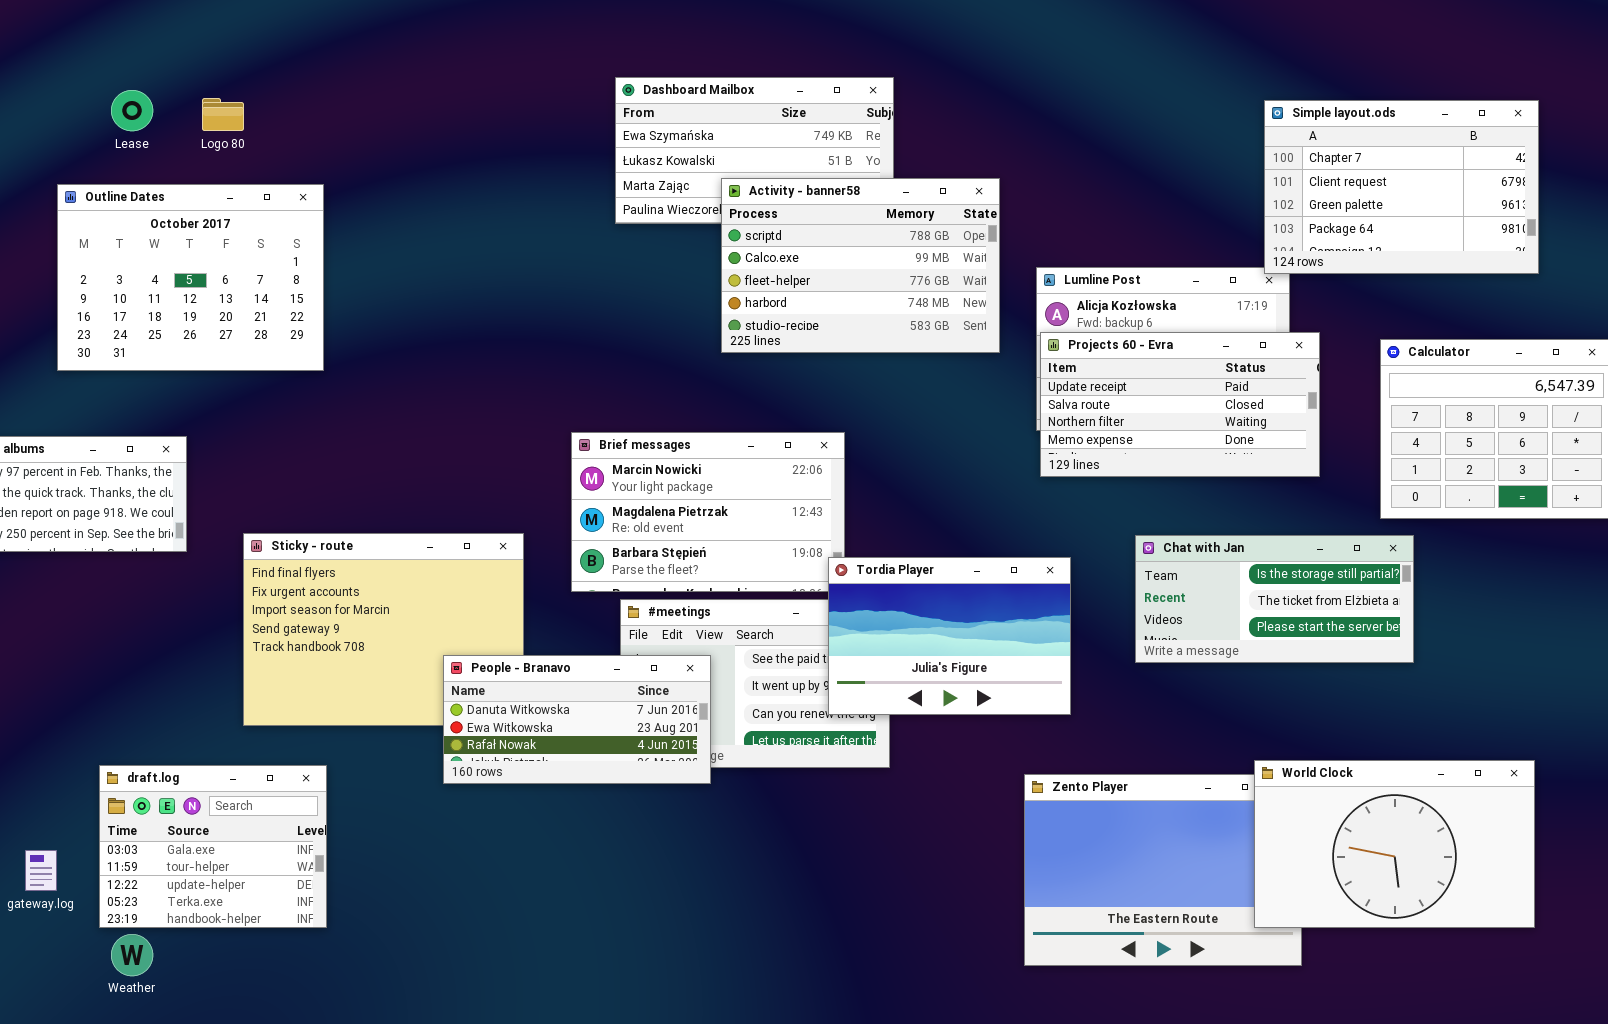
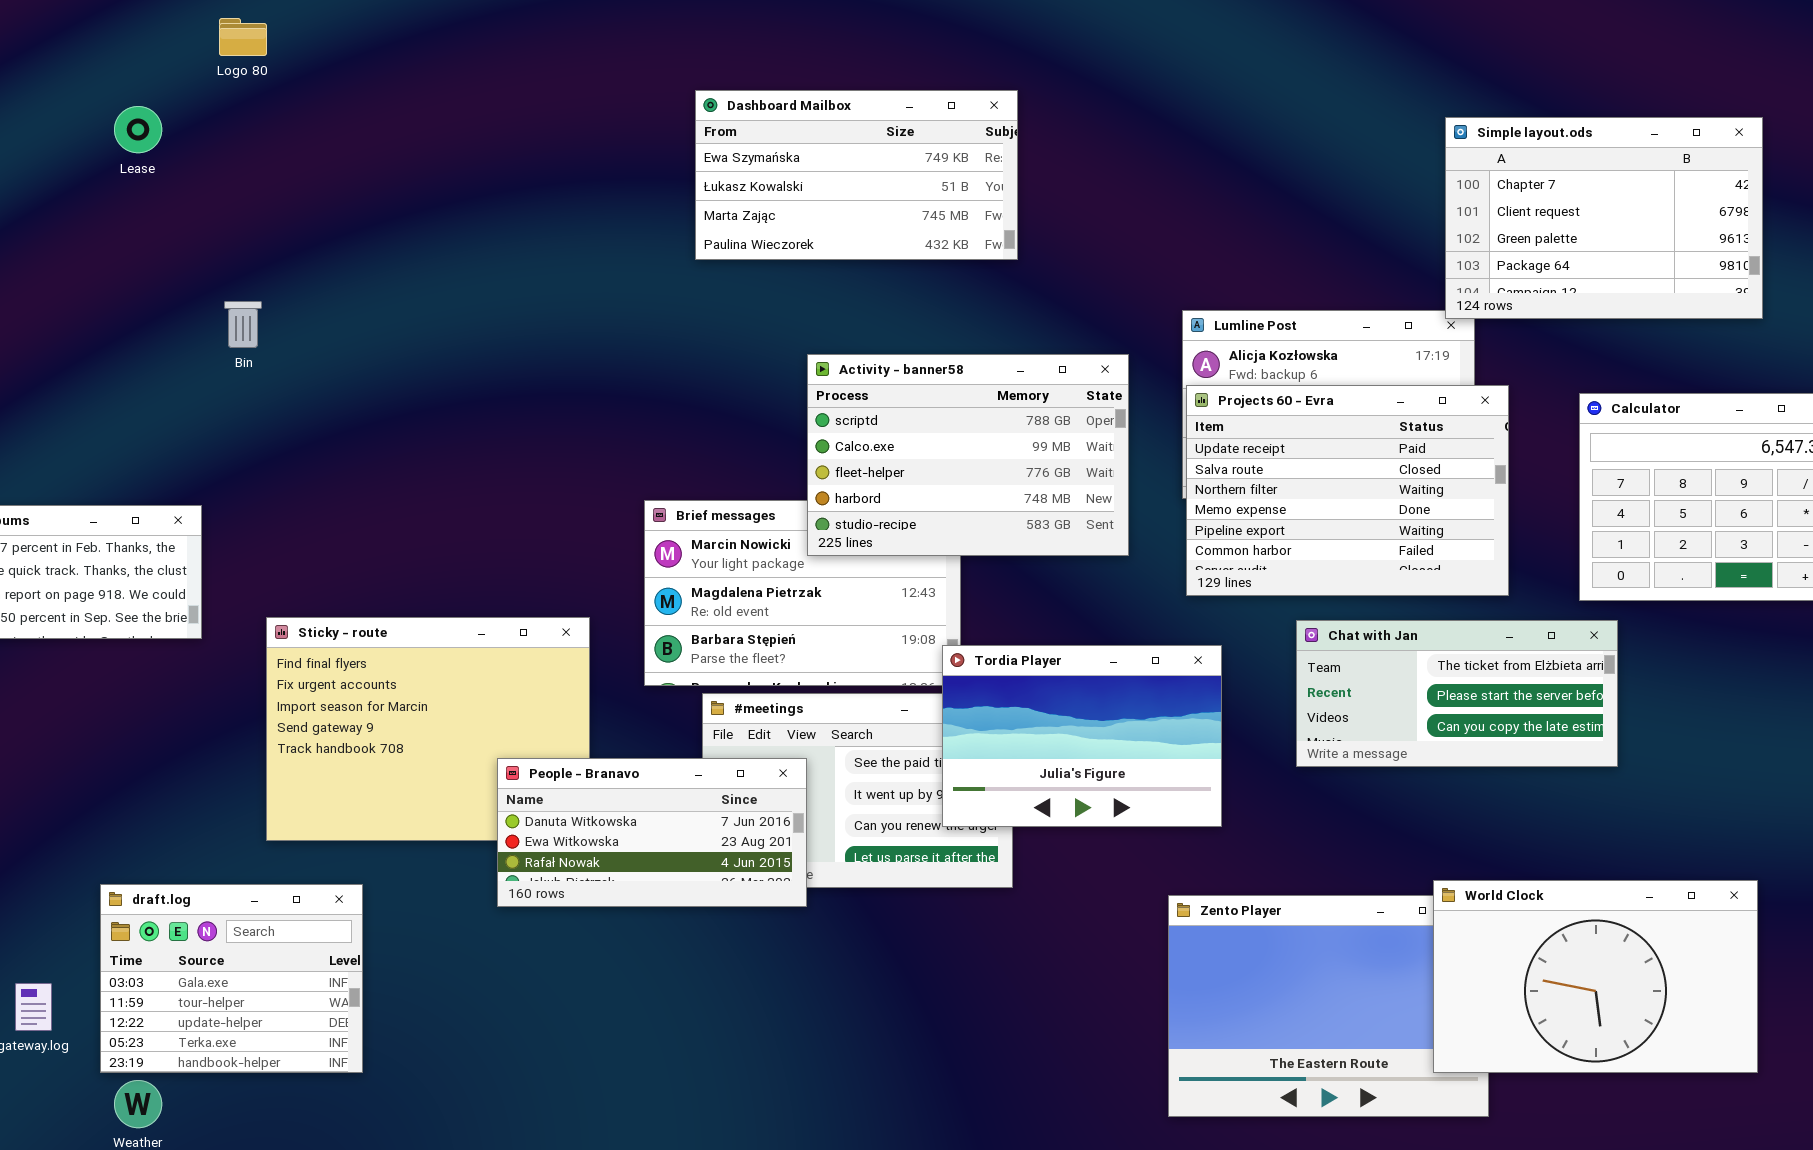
Logo 80: [202,98,244,131] -> [219,18,267,56], moved
Activity - banner58: [721,178,1000,353] -> [807,354,1129,556], moved
Outline Dates: [57,184,324,371] -> none, closed
Projects 60 - Evra: [1040,332,1320,477] -> [1186,385,1509,596], resized
Chat with Jan: [1135,535,1414,663] -> [1296,620,1618,767], scrolled down 1 row

